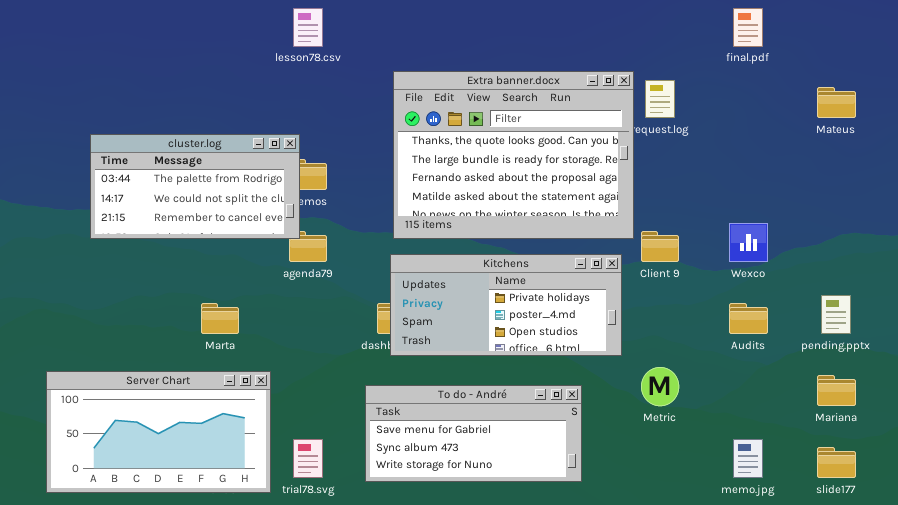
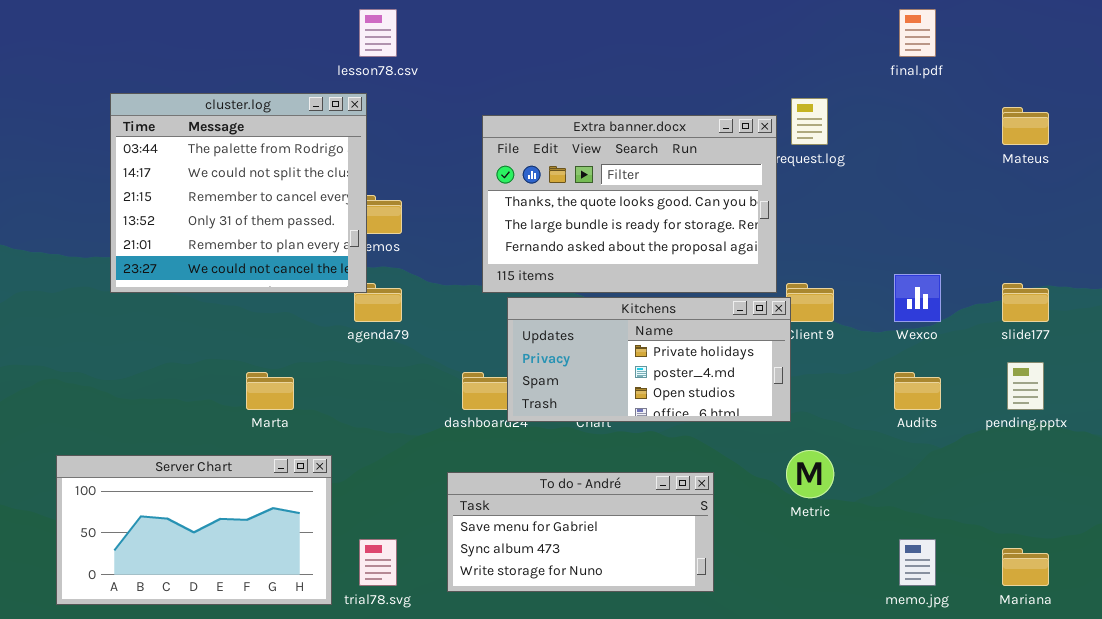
Extra banner.docx: [393,71,634,239] -> [482,115,777,293], resized
cluster.log: [90,134,300,239] -> [110,93,367,293], resized
Kitchens: [390,254,622,356] -> [507,297,791,422], moved
Mariana: [817,375,856,406] -> [1002,548,1049,586], moved
slide177: [817,447,856,478] -> [1002,283,1049,322], moved

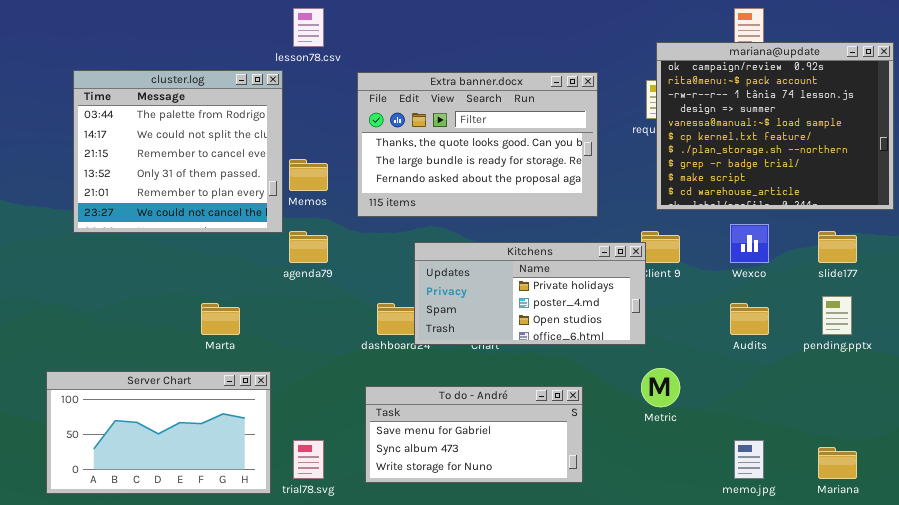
mariana@update: none -> [656,42,894,210], opened
cluster.log: [110,93,367,293] -> [73,70,283,233], moved
Extra banner.docx: [482,115,777,293] -> [357,72,598,217], moved

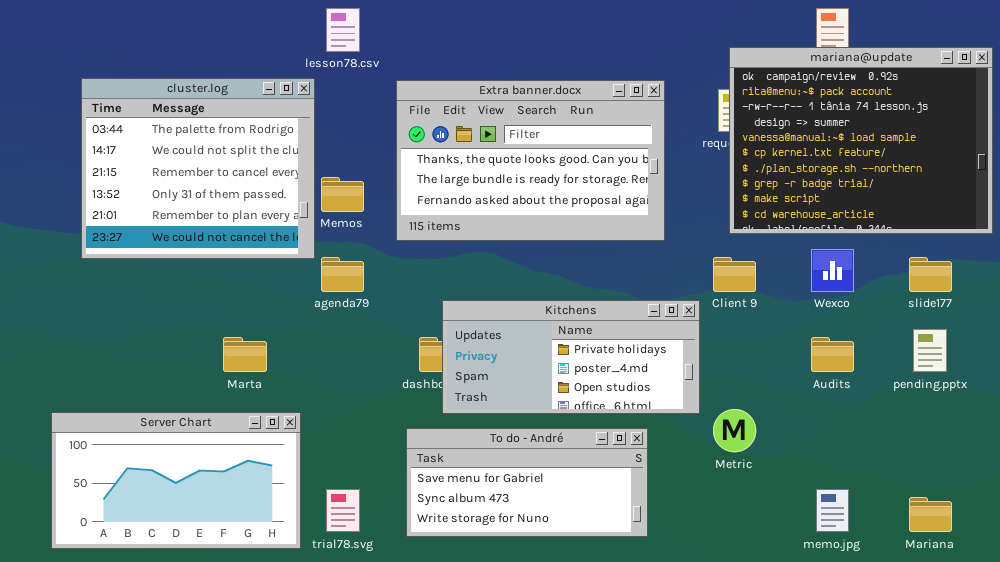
Kitchens: [414,242,646,345] -> [442,300,700,414], moved

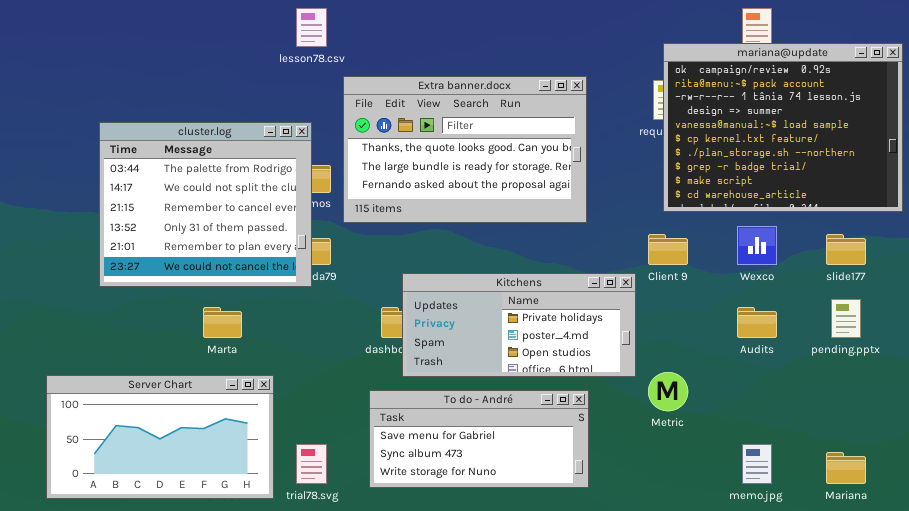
cluster.log: [81,78,315,259] -> [99,122,312,287], moved
Extra banner.docx: [396,80,665,241] -> [343,76,587,223], moved

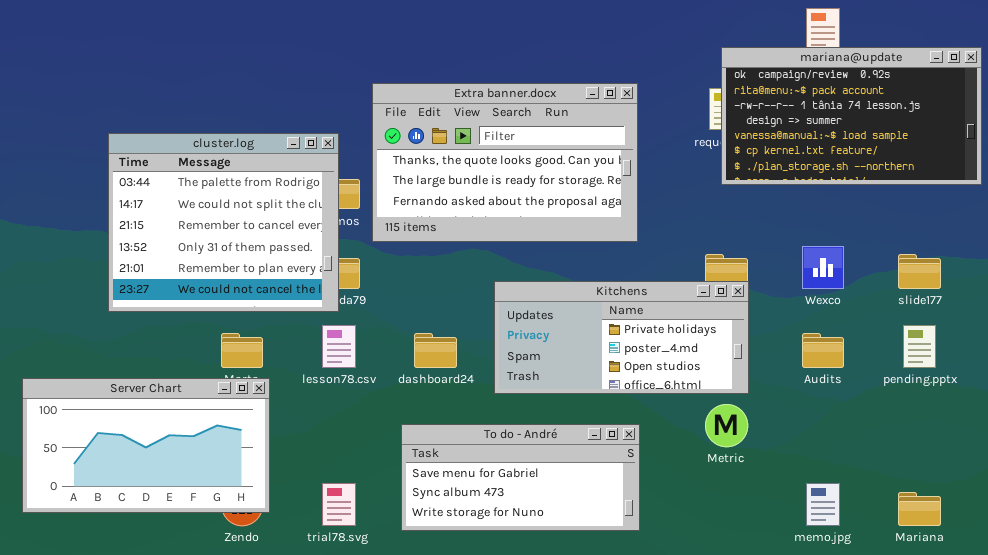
lesson78.csv: [296,8,327,47] -> [322,325,356,368], moved
mariana@update: [663,43,903,212] -> [721,47,982,185], resized
Kitchens: [402,273,636,377] -> [494,281,749,394], moved
Server Chart: [46,375,274,499] -> [22,378,270,513], moved

